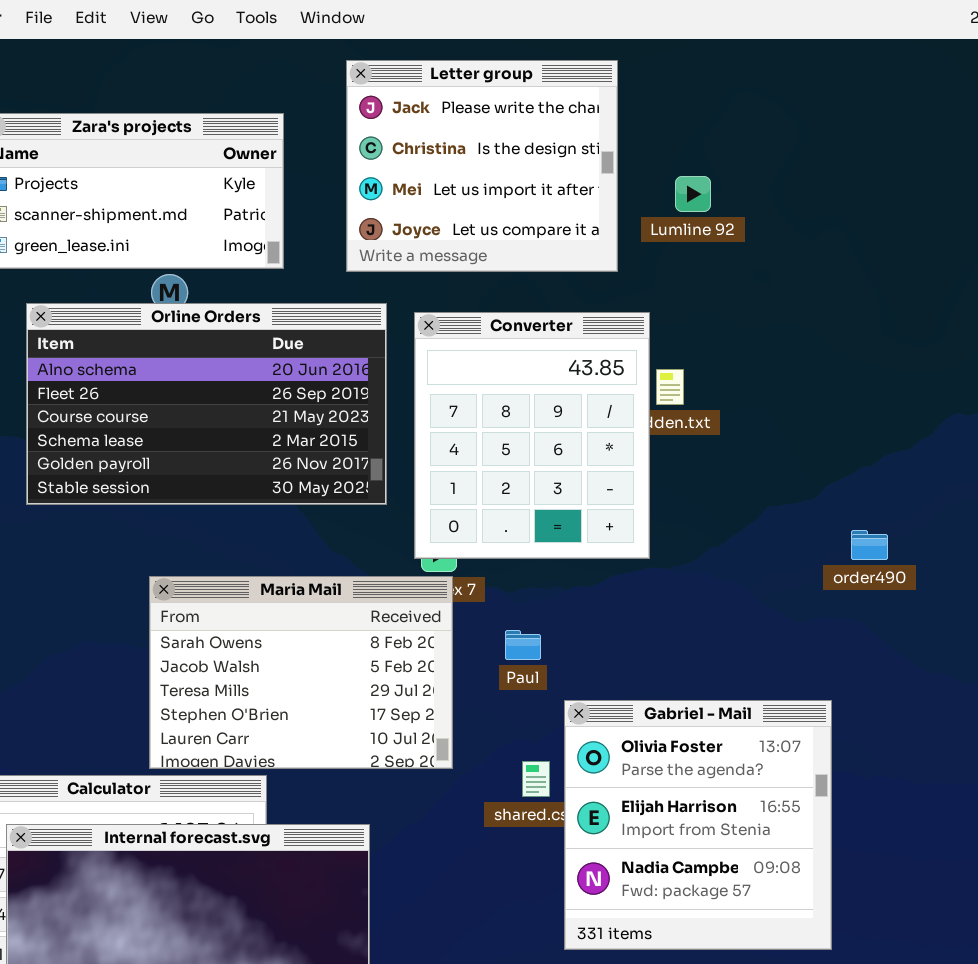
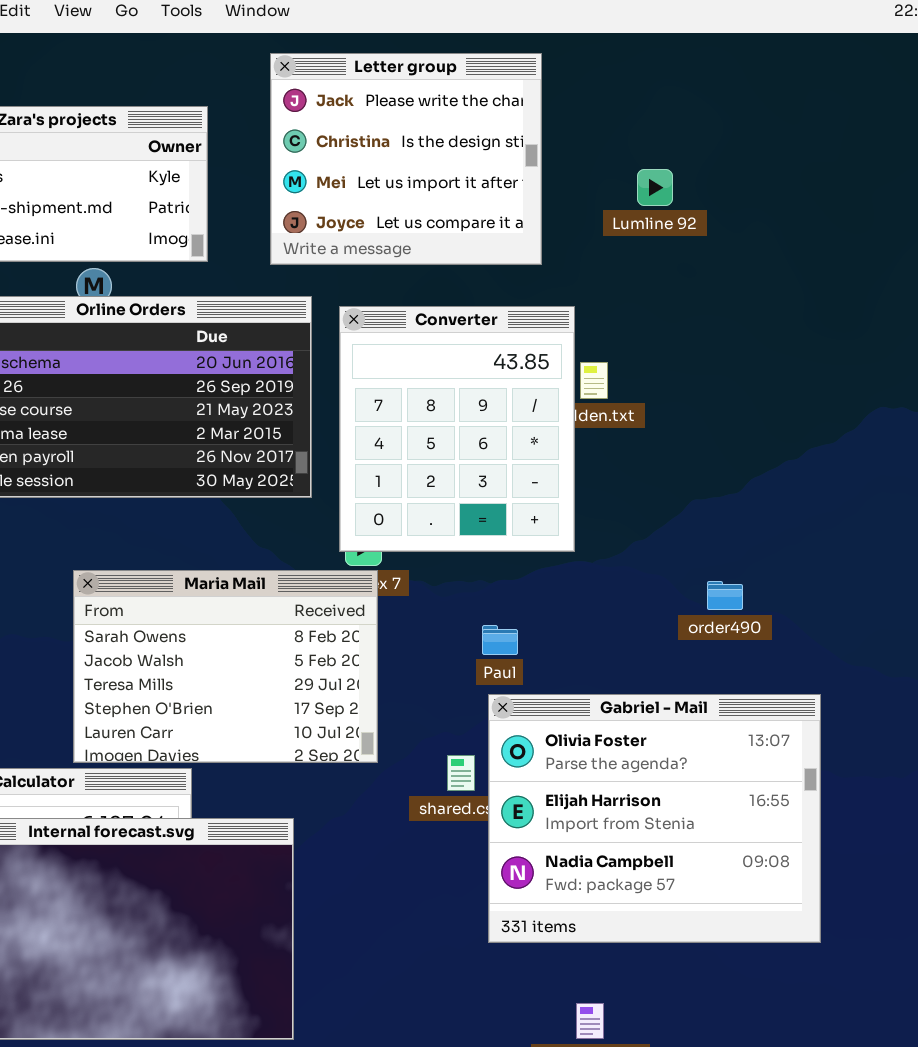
Lumline 92: [675,176,711,212] -> [637,169,673,206], moved
order490: [851,530,888,560] -> [707,581,743,610], moved
Paul: [505,630,541,660] -> [482,625,518,655], moved
Gabriel - Mail: [564,700,832,950] -> [488,694,821,943], resized

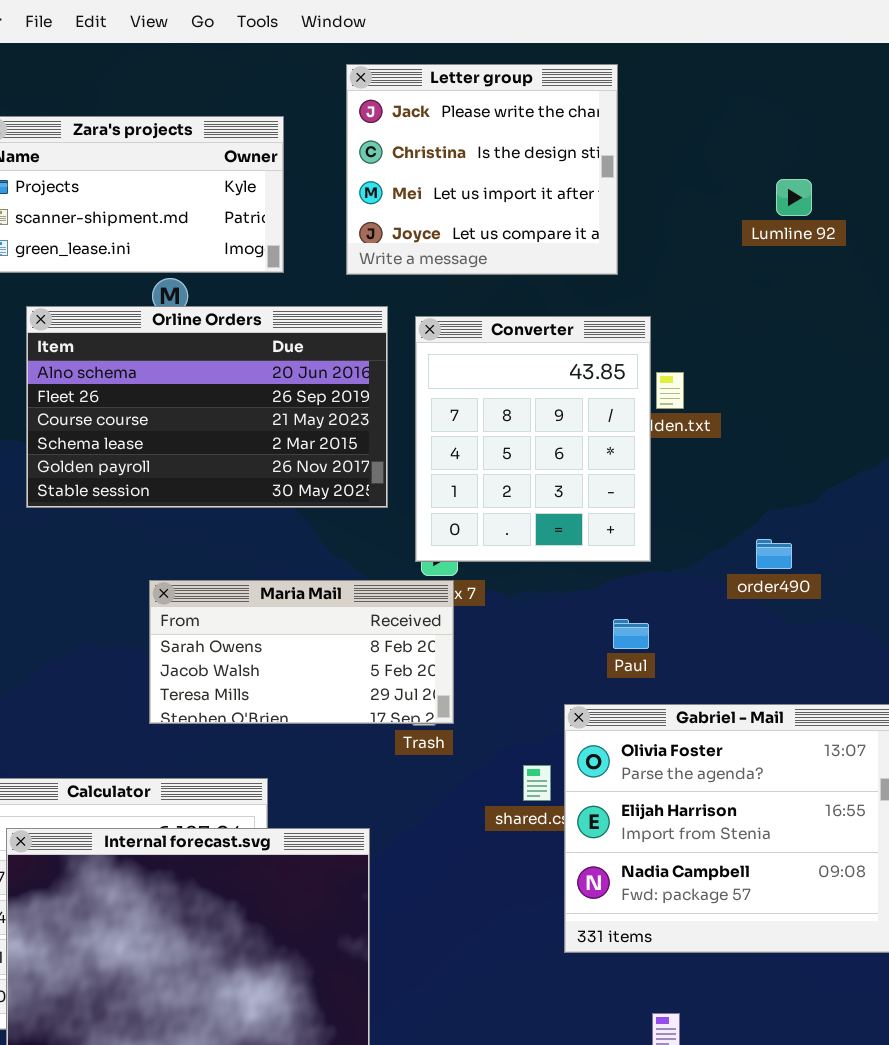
Lumline 92: [637,169,673,206] -> [776,179,812,216], moved
Maria Mail: [73,570,378,763] -> [149,580,454,724], resized
order490: [707,581,743,610] -> [756,539,792,569], moved
Paul: [482,625,518,655] -> [613,619,649,649], moved

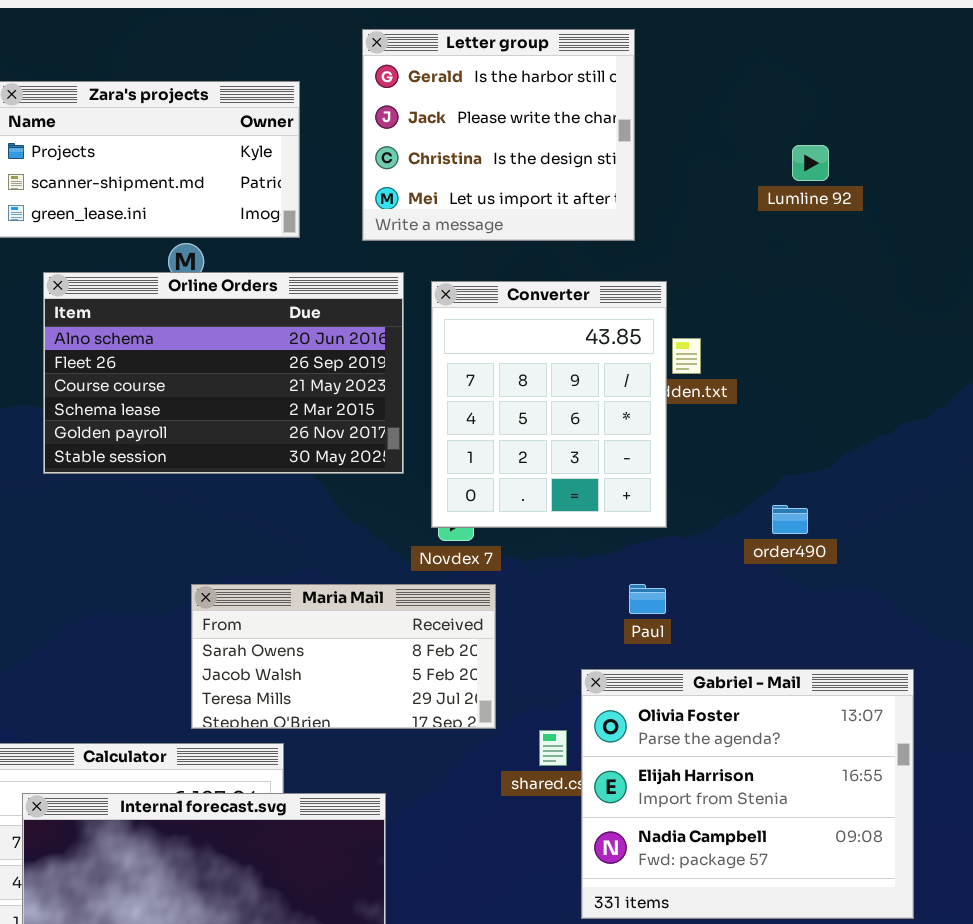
Letter group: [346,64,618,275] -> [362,29,635,241], scrolled up 1 row
Maria Mail: [149,580,454,724] -> [191,584,496,729], moved

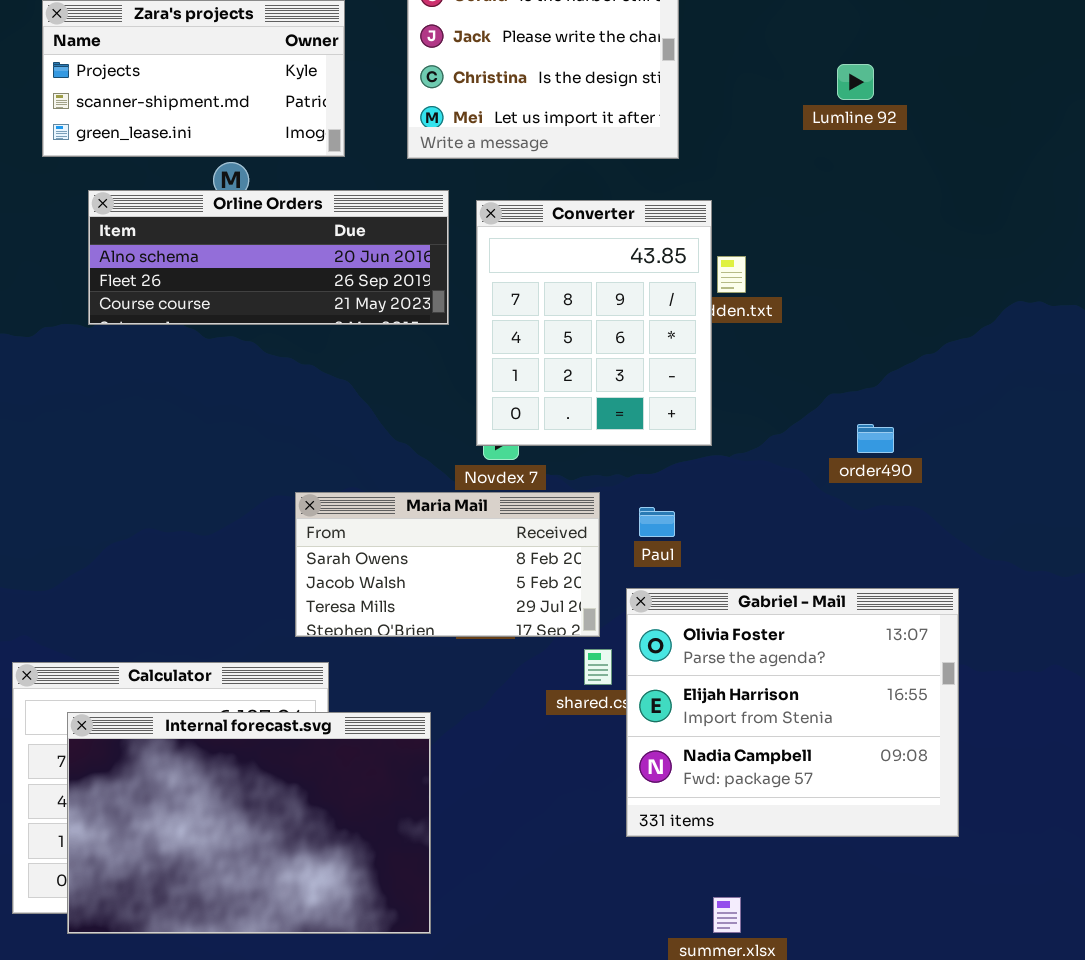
Orline Orders: [43,272,404,474] -> [88,190,449,325], resized
order490: [772,505,808,534] -> [857,424,894,453], moved
Maria Mail: [191,584,496,729] -> [295,492,600,637], moved
Paul: [629,584,666,614] -> [639,507,675,537], moved

